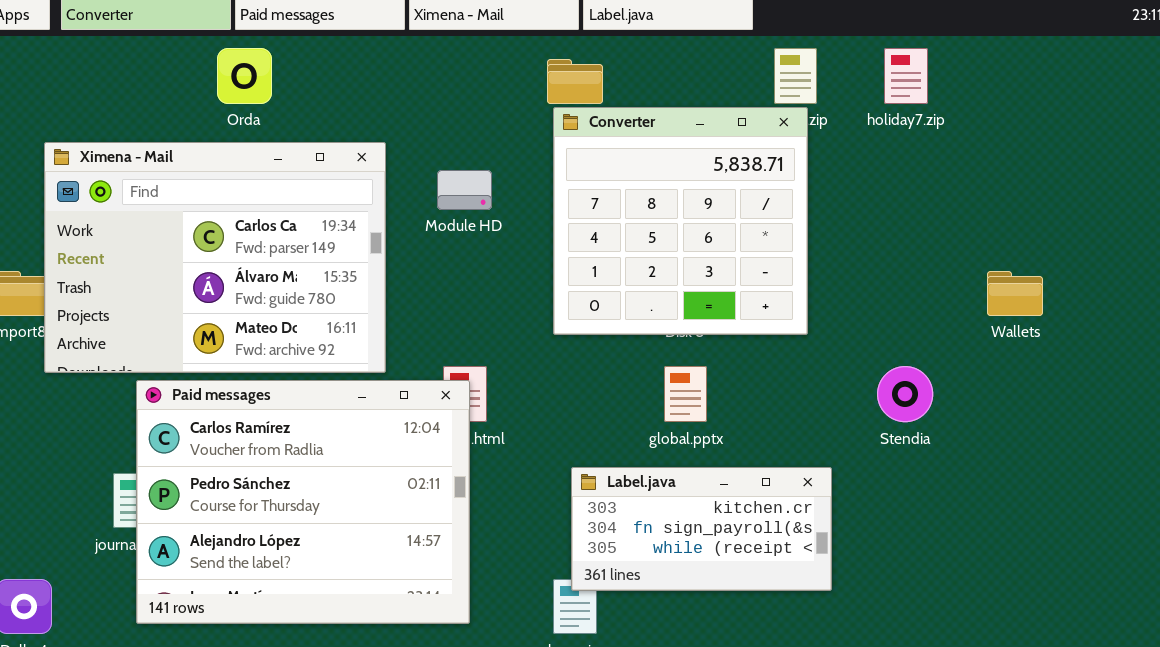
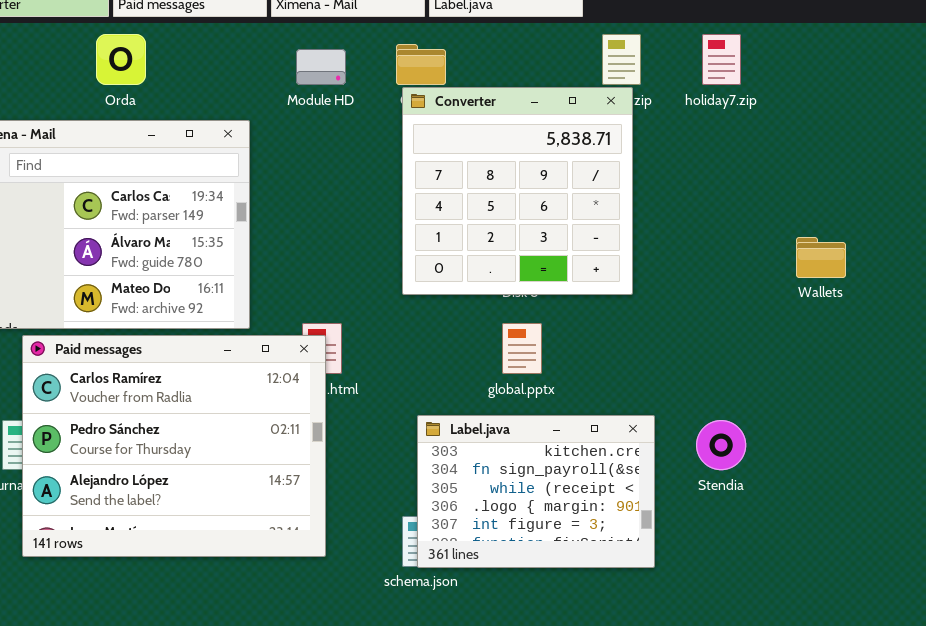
Module HD: [437,170,492,210] -> [296,49,346,85], moved
Stendia: [877,366,933,422] -> [696,420,746,470], moved
Label.java: [571,467,832,591] -> [417,415,655,568], resized

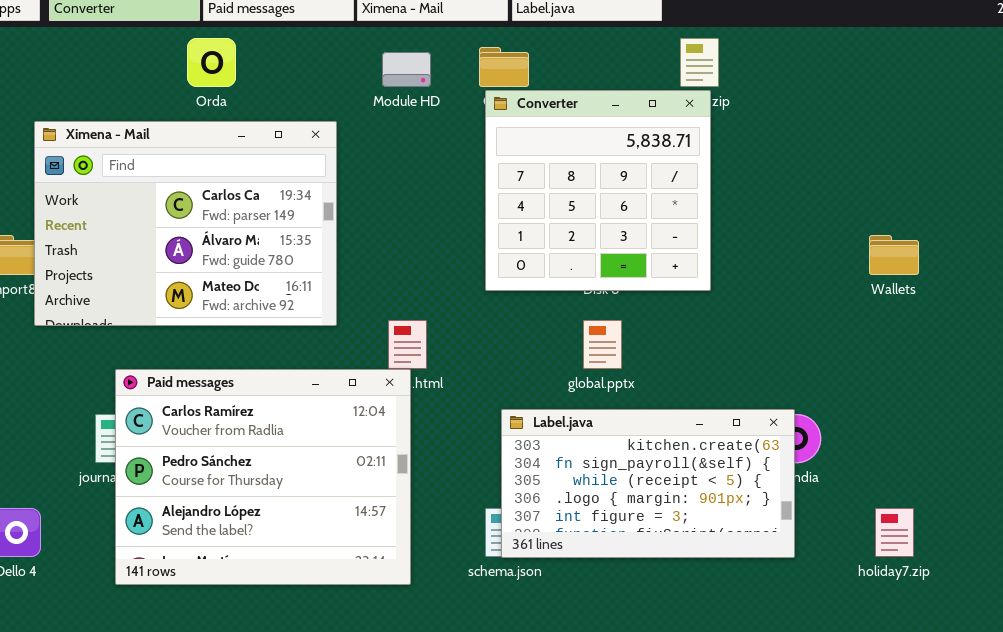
holiday7.zip: [702,34,741,85] -> [875,508,914,557], moved
Paid messages: [22,335,326,557] -> [115,369,411,585], moved
Label.java: [417,415,655,568] -> [501,409,795,558], resized

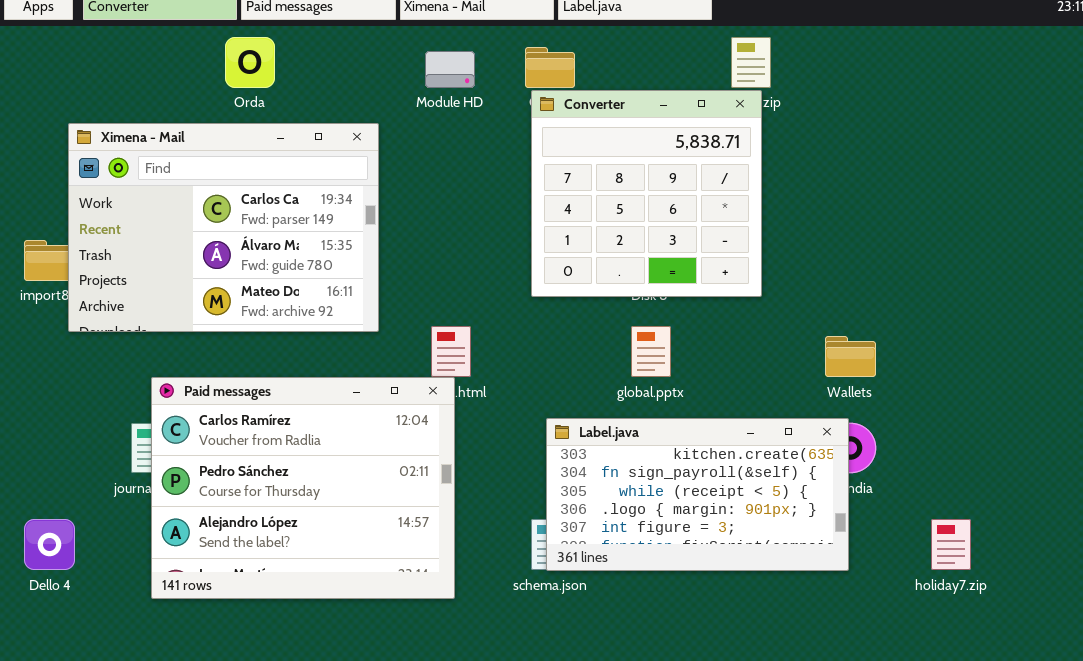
Wallets: [869,235,919,275] -> [825,336,876,377], moved

